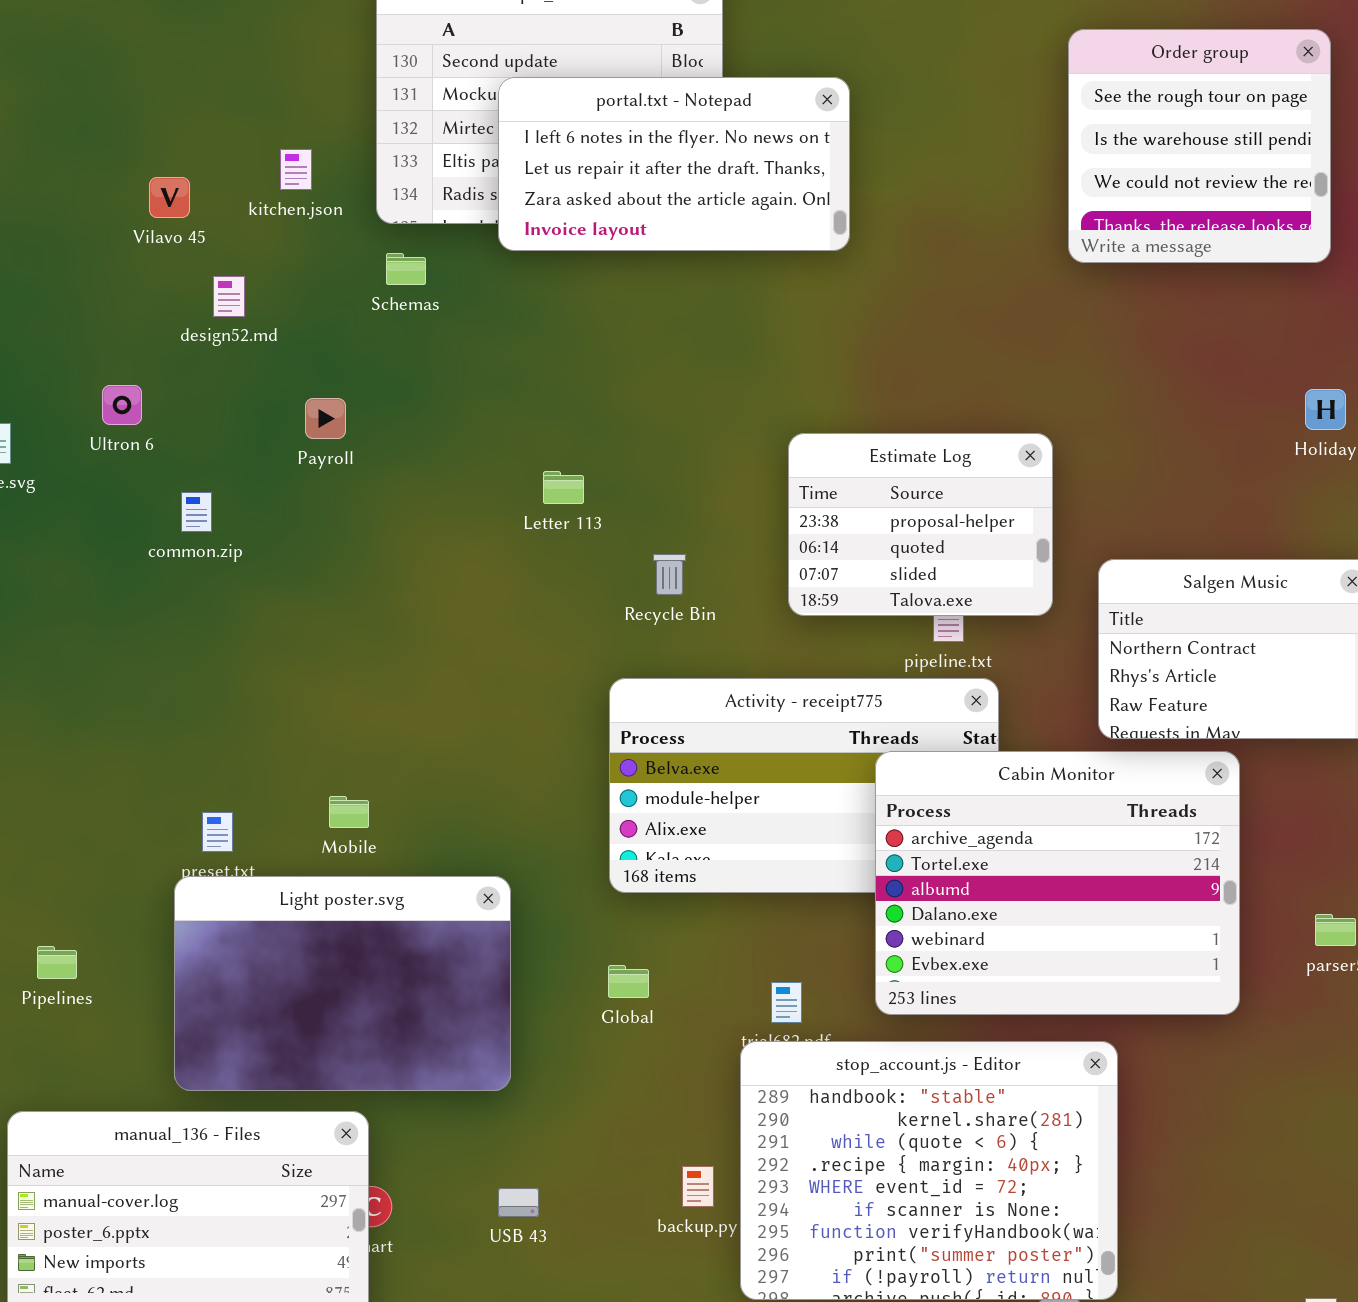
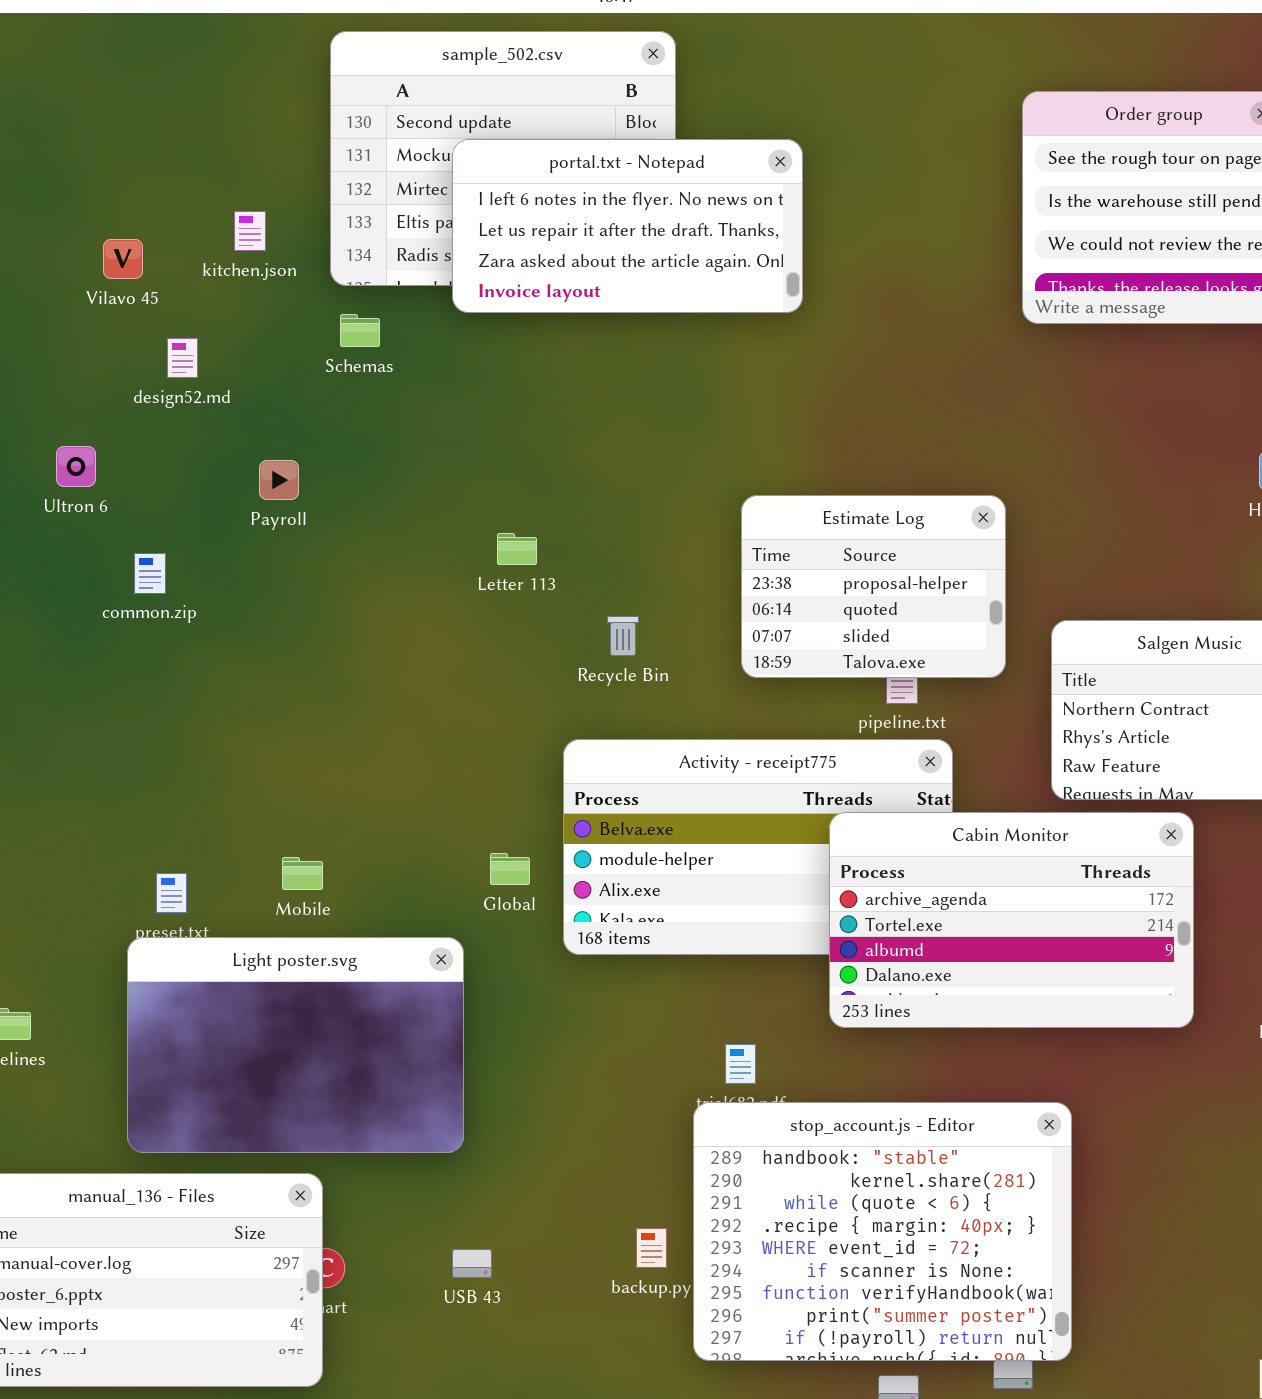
Cabin Monitor: [875,751,1240,1015] -> [829,812,1194,1028], resized
Global: [608,965,649,998] -> [490,853,530,885], moved

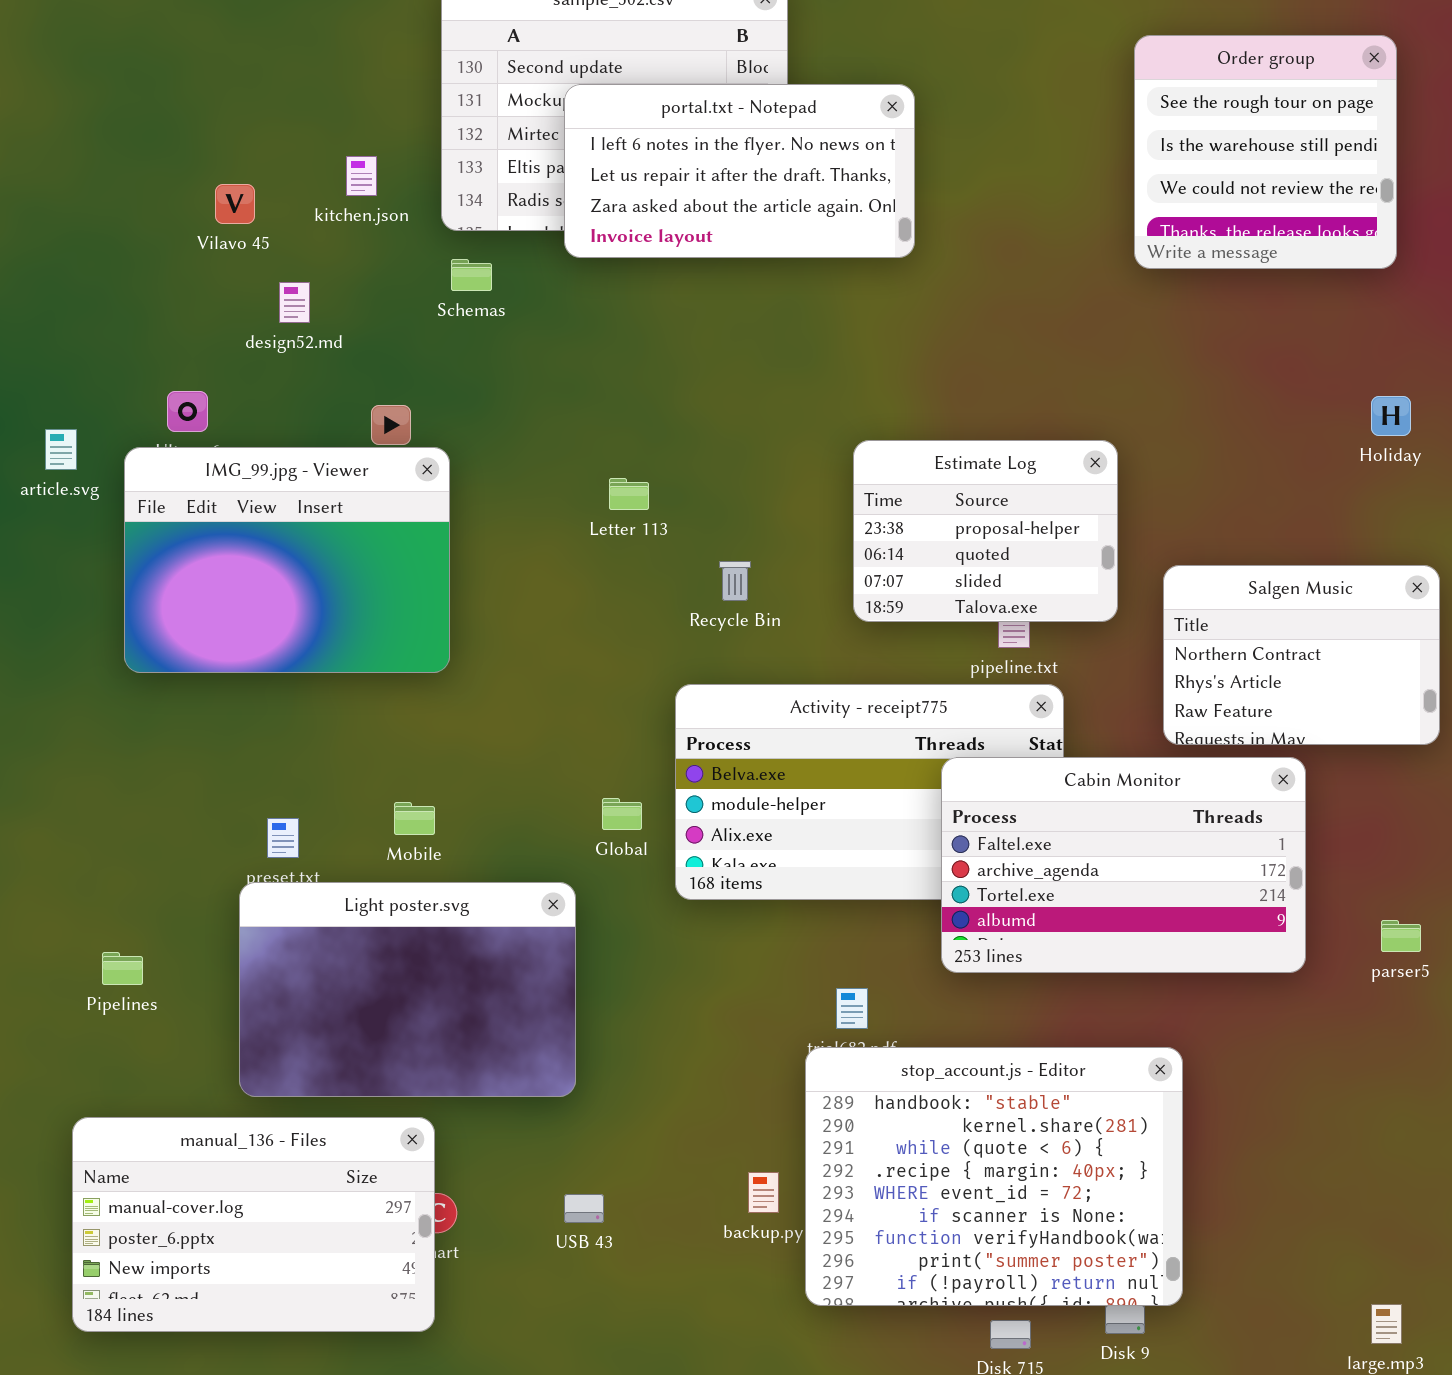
IMG_99.jpg - Viewer: none -> [124,447,450,673], opened
Cabin Monitor: [829,812,1194,1028] -> [941,757,1306,973], scrolled up 1 row

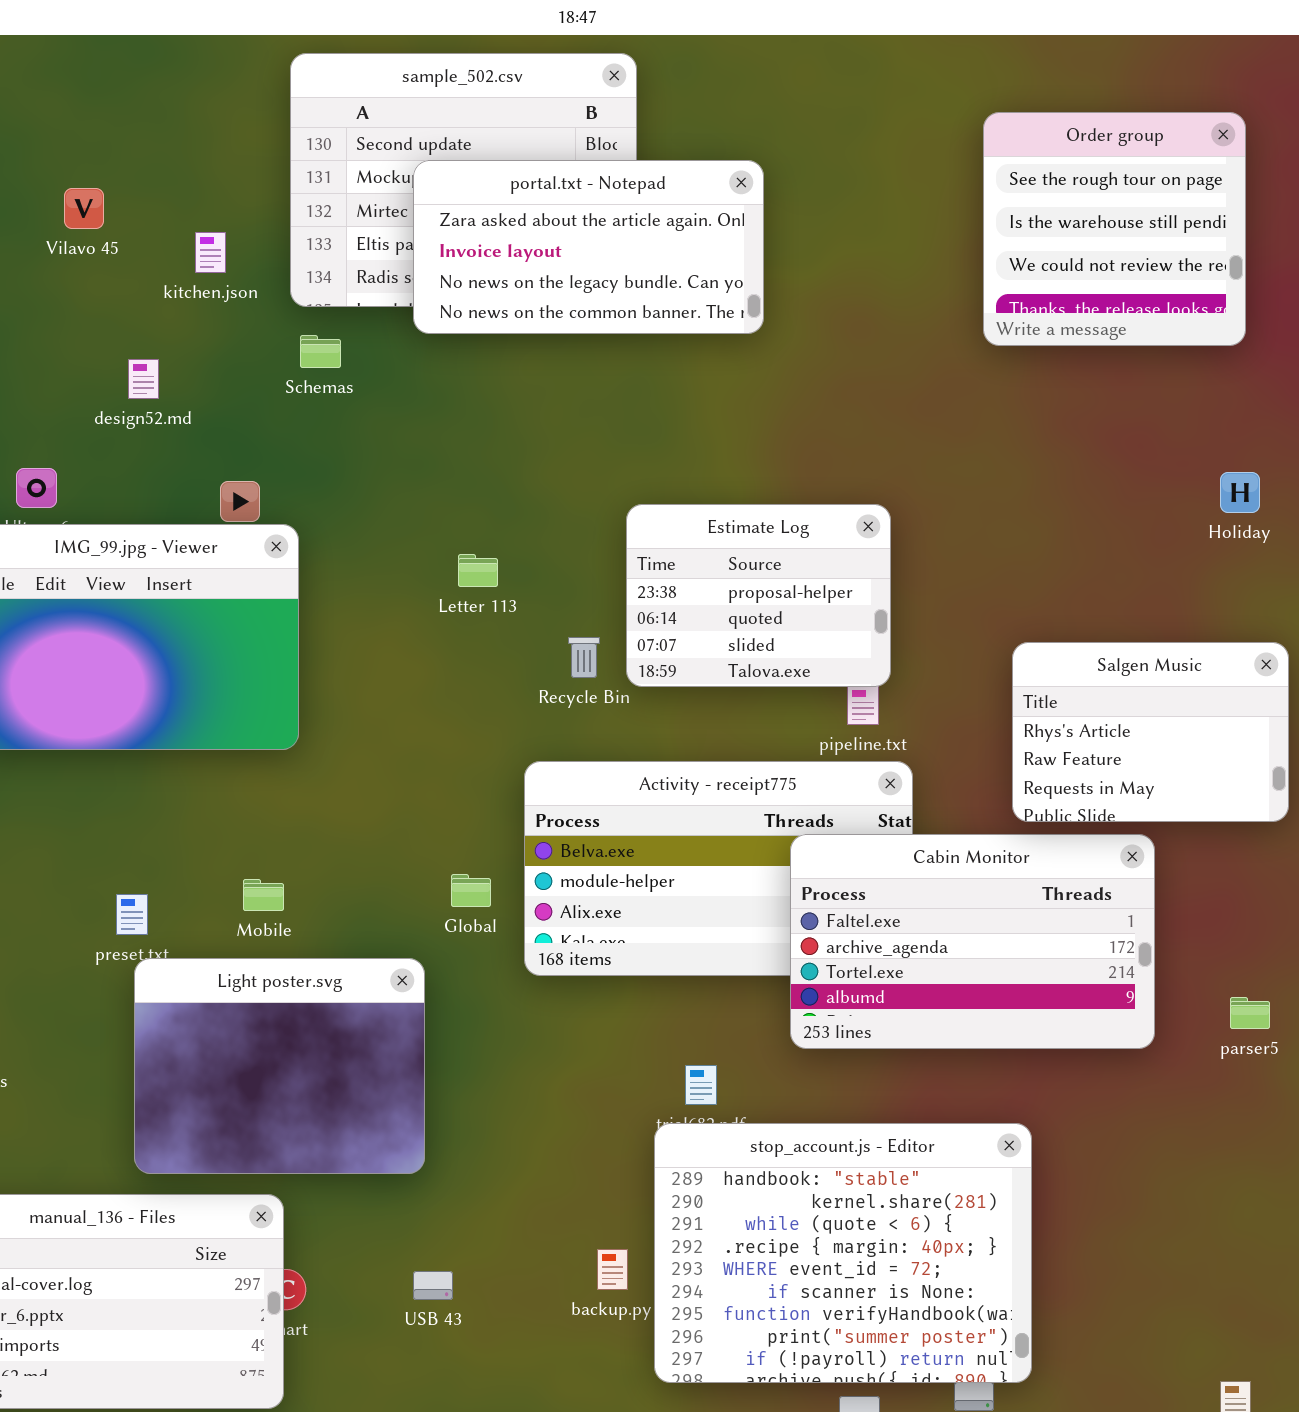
portal.txt - Notepad: [564,84,915,258] -> [413,160,764,334], scrolled down 2 rows
Vilavo 45: [215,184,255,224] -> [64,188,104,229], moved
Estimate Log: [853,440,1118,622] -> [626,504,891,687], moved
Salgen Music: [1163,565,1440,745] -> [1012,642,1289,822], scrolled down 1 row
Light poster.svg: [239,882,576,1097] -> [134,958,425,1174], resized

